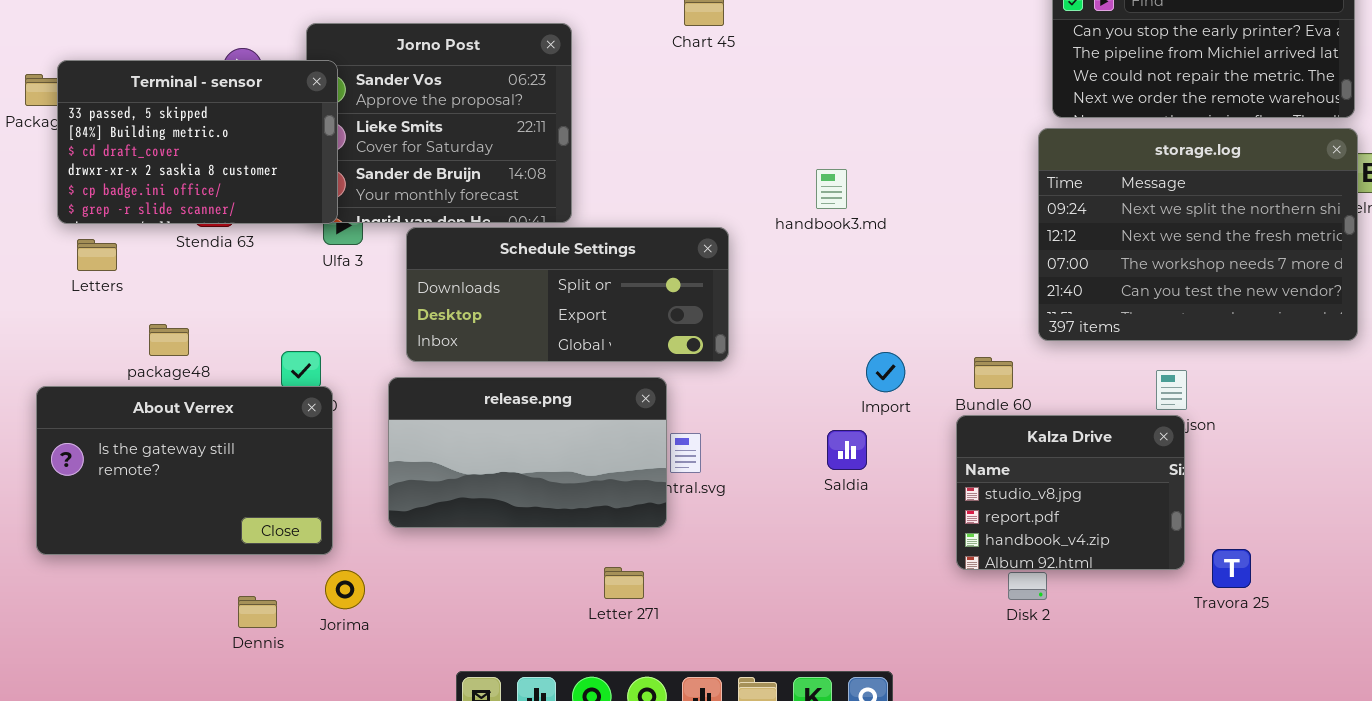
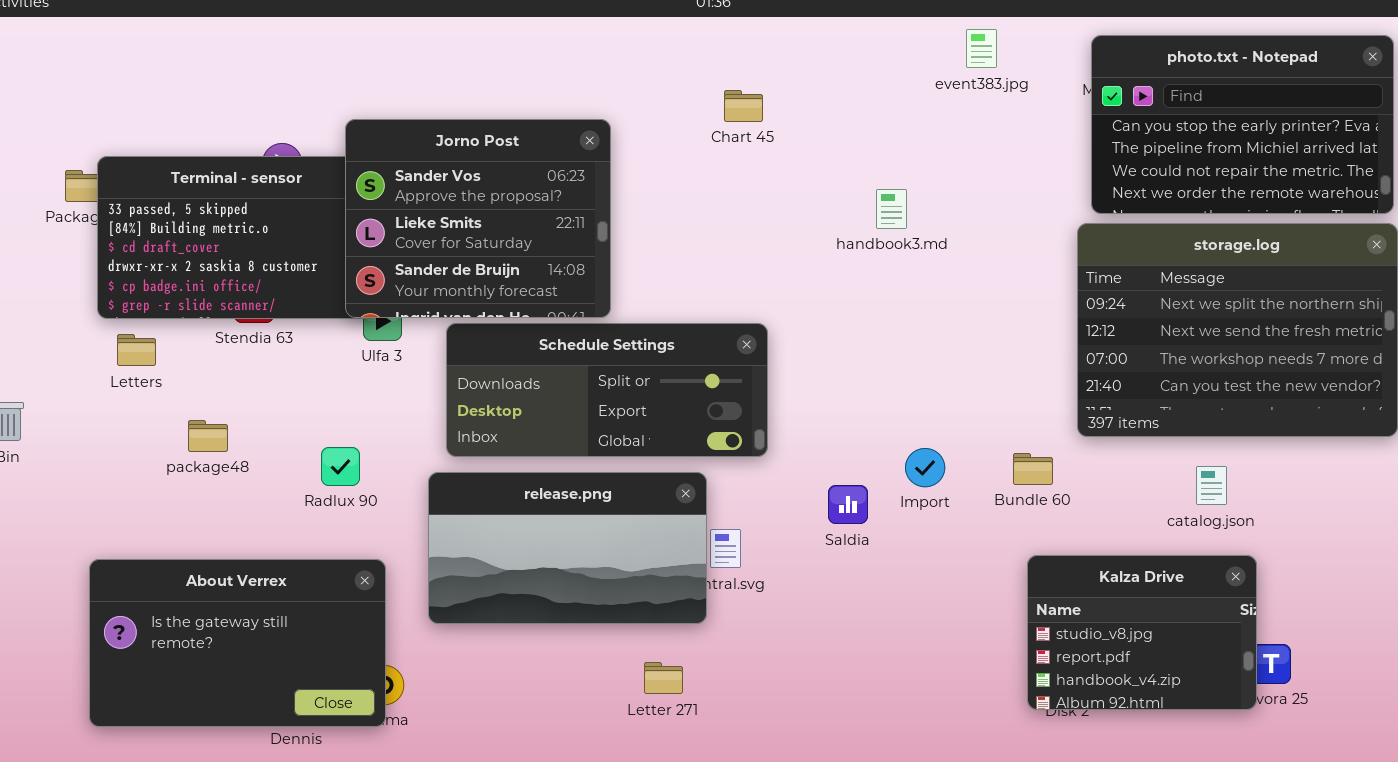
Jorno Post: [306,23,572,223] -> [345,119,611,318], raised
handbook3.md: [816,169,847,209] -> [876,189,907,229], moved
About Verrex: [36,386,333,555] -> [89,559,386,727], moved
Kalza Drive: [956,415,1185,570] -> [1027,555,1257,710], moved
Saldia: [827,430,867,470] -> [828,485,868,524], moved

